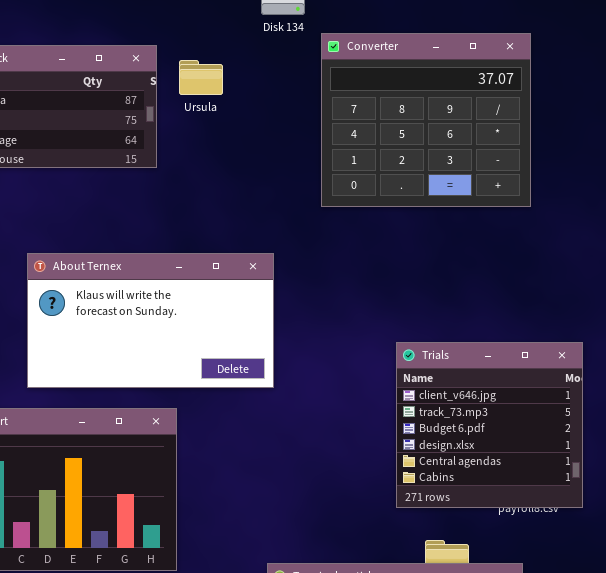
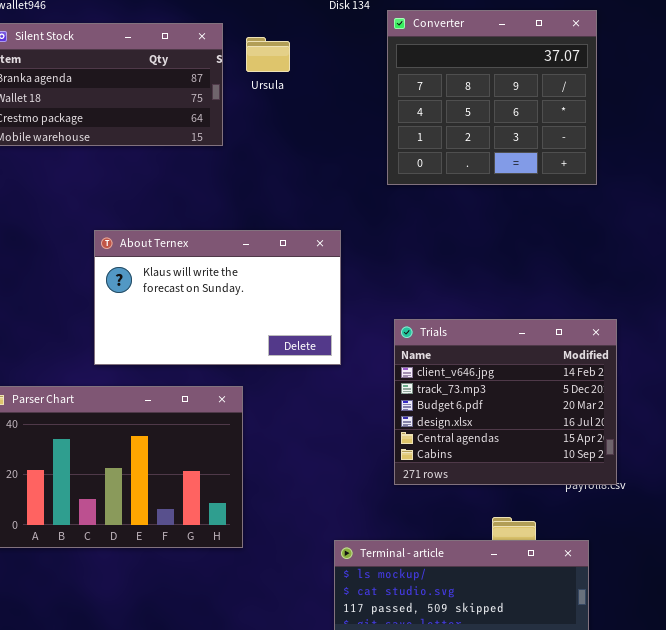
Trials: [396,342,583,508] -> [394,319,617,485], moved, resized

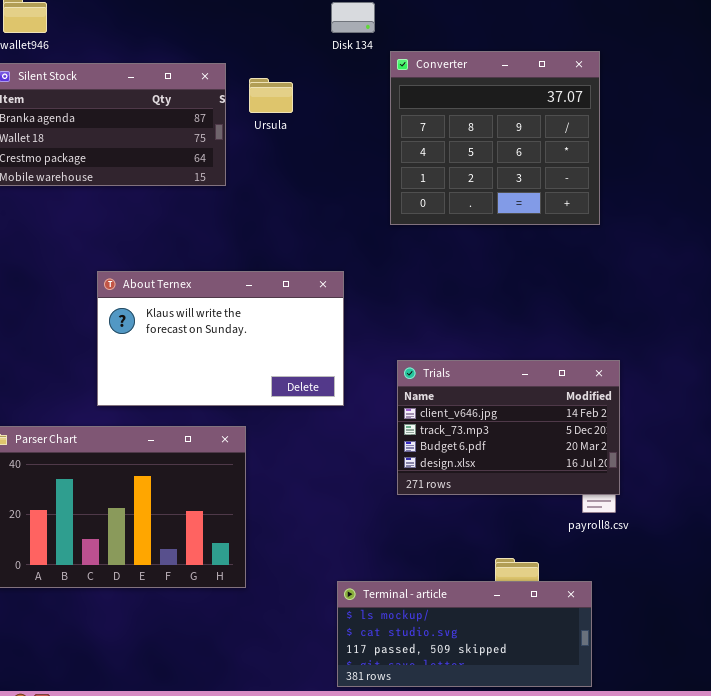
Trials: [394,319,617,485] -> [397,360,620,495], resized

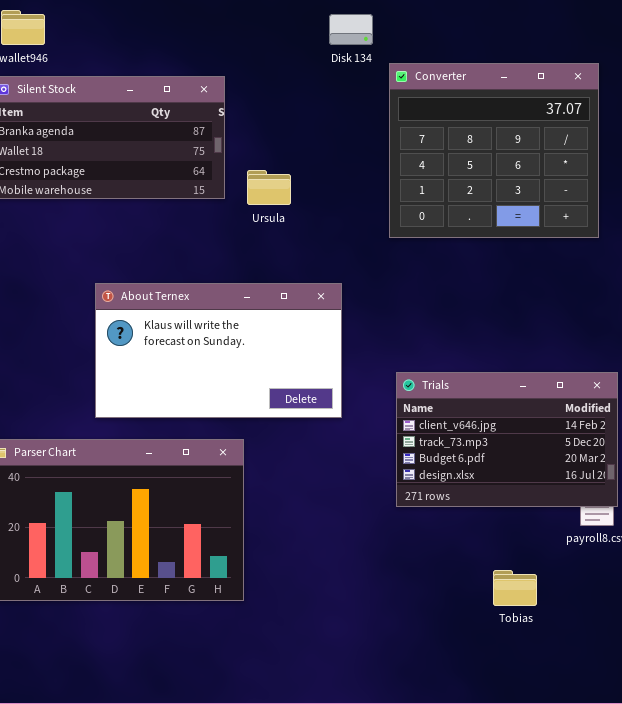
Ursula: [249,78,293,113] -> [247,170,291,205], moved
Terminal - article: [337,581,592,687] -> none, closed

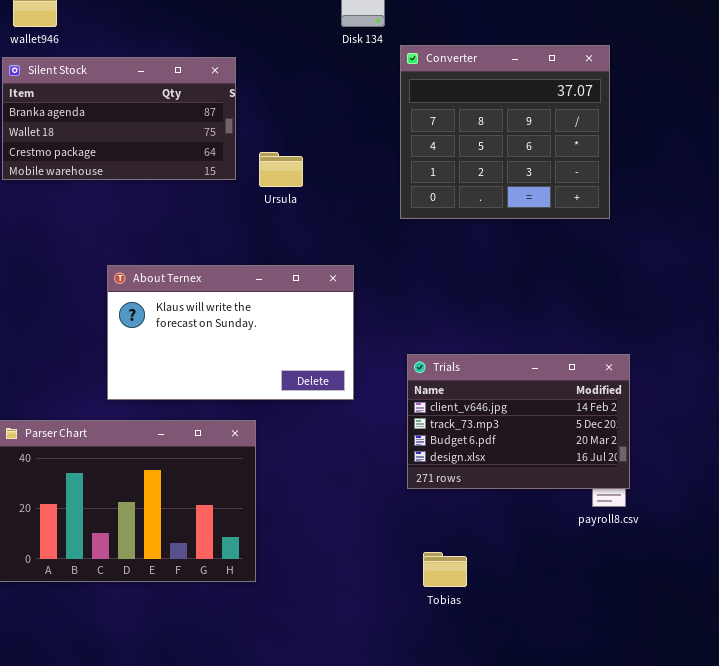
Tobias: [493,570,537,606] -> [423,552,467,587], moved

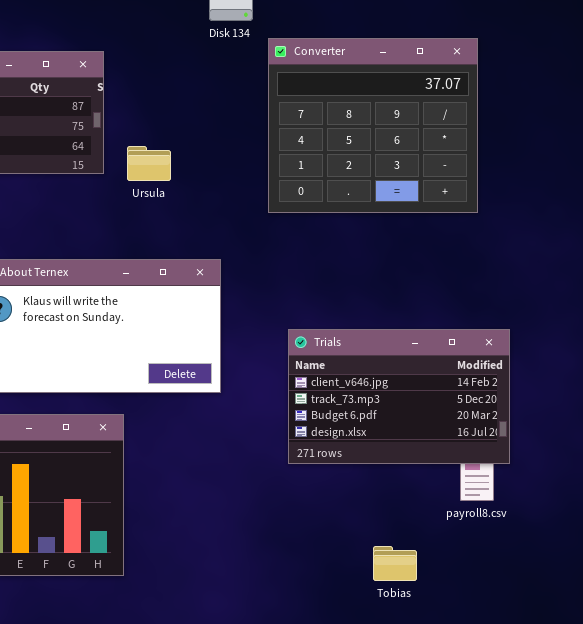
Trials: [407,354,630,489] -> [288,329,510,464], moved
Tobias: [423,552,467,587] -> [373,546,417,581], moved

